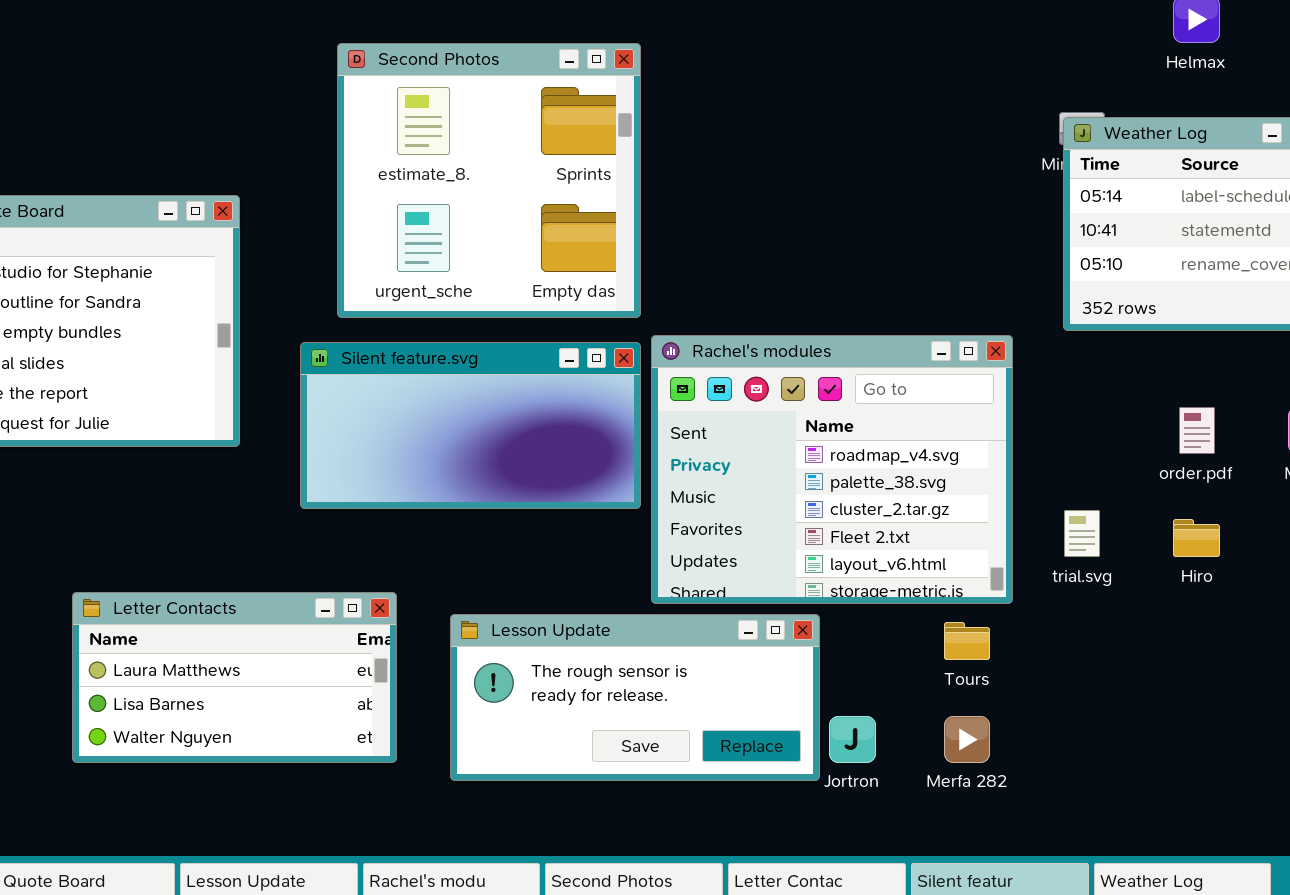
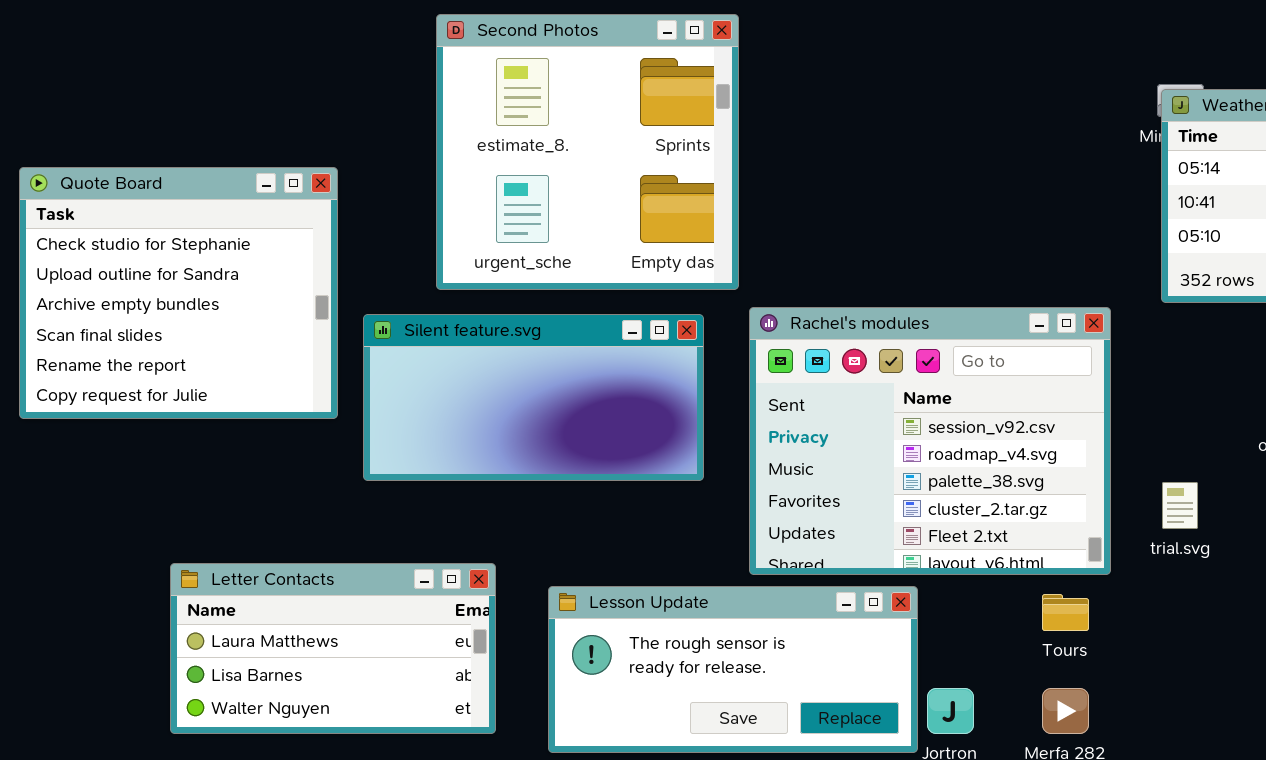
Rachel's modules: [651,335,1013,604] -> [749,307,1111,575], scrolled up 1 row
Silent feature.svg: [300,342,641,509] -> [363,314,704,481], moved

